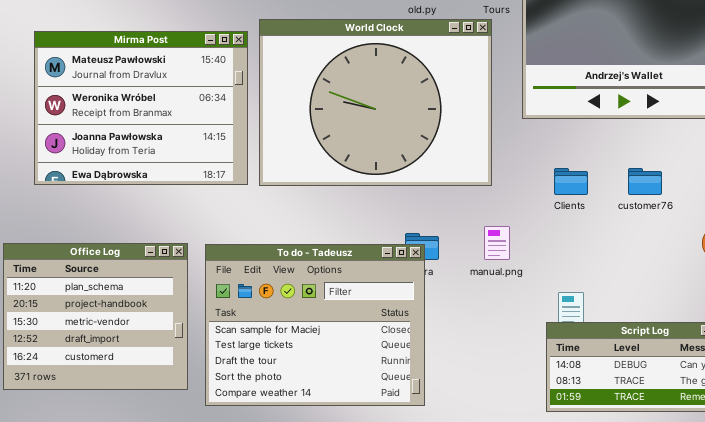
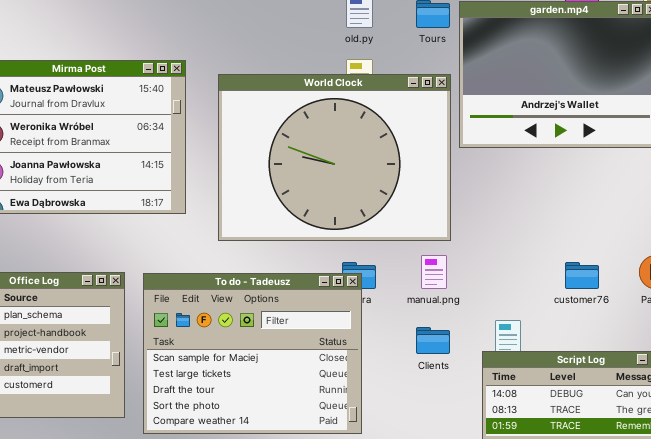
World Clock: [259,19,492,186] -> [218,74,451,241], moved
Clients: [554,168,588,195] -> [416,327,450,354], moved
customer76: [628,168,662,195] -> [565,262,599,289], moved

